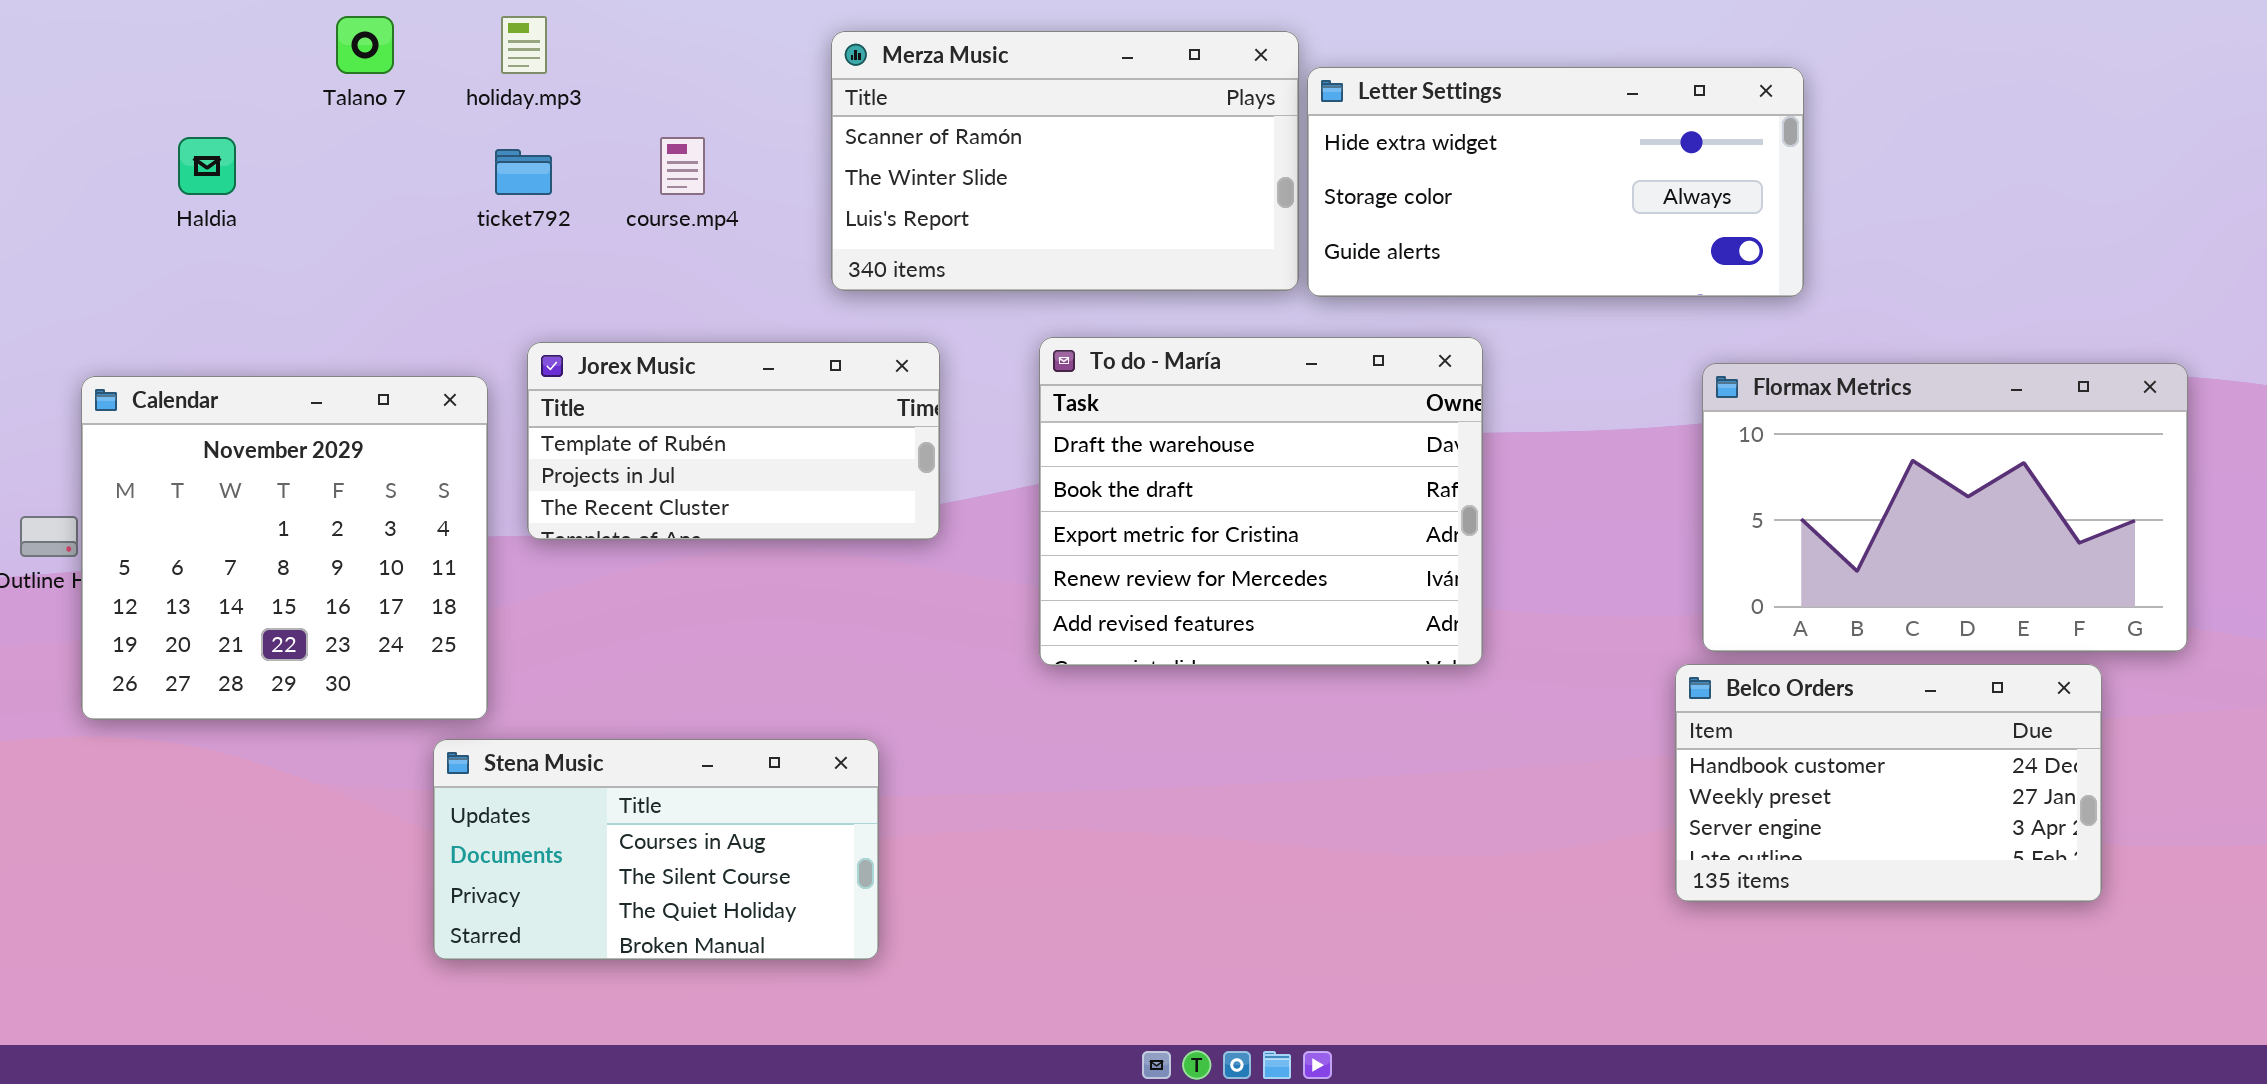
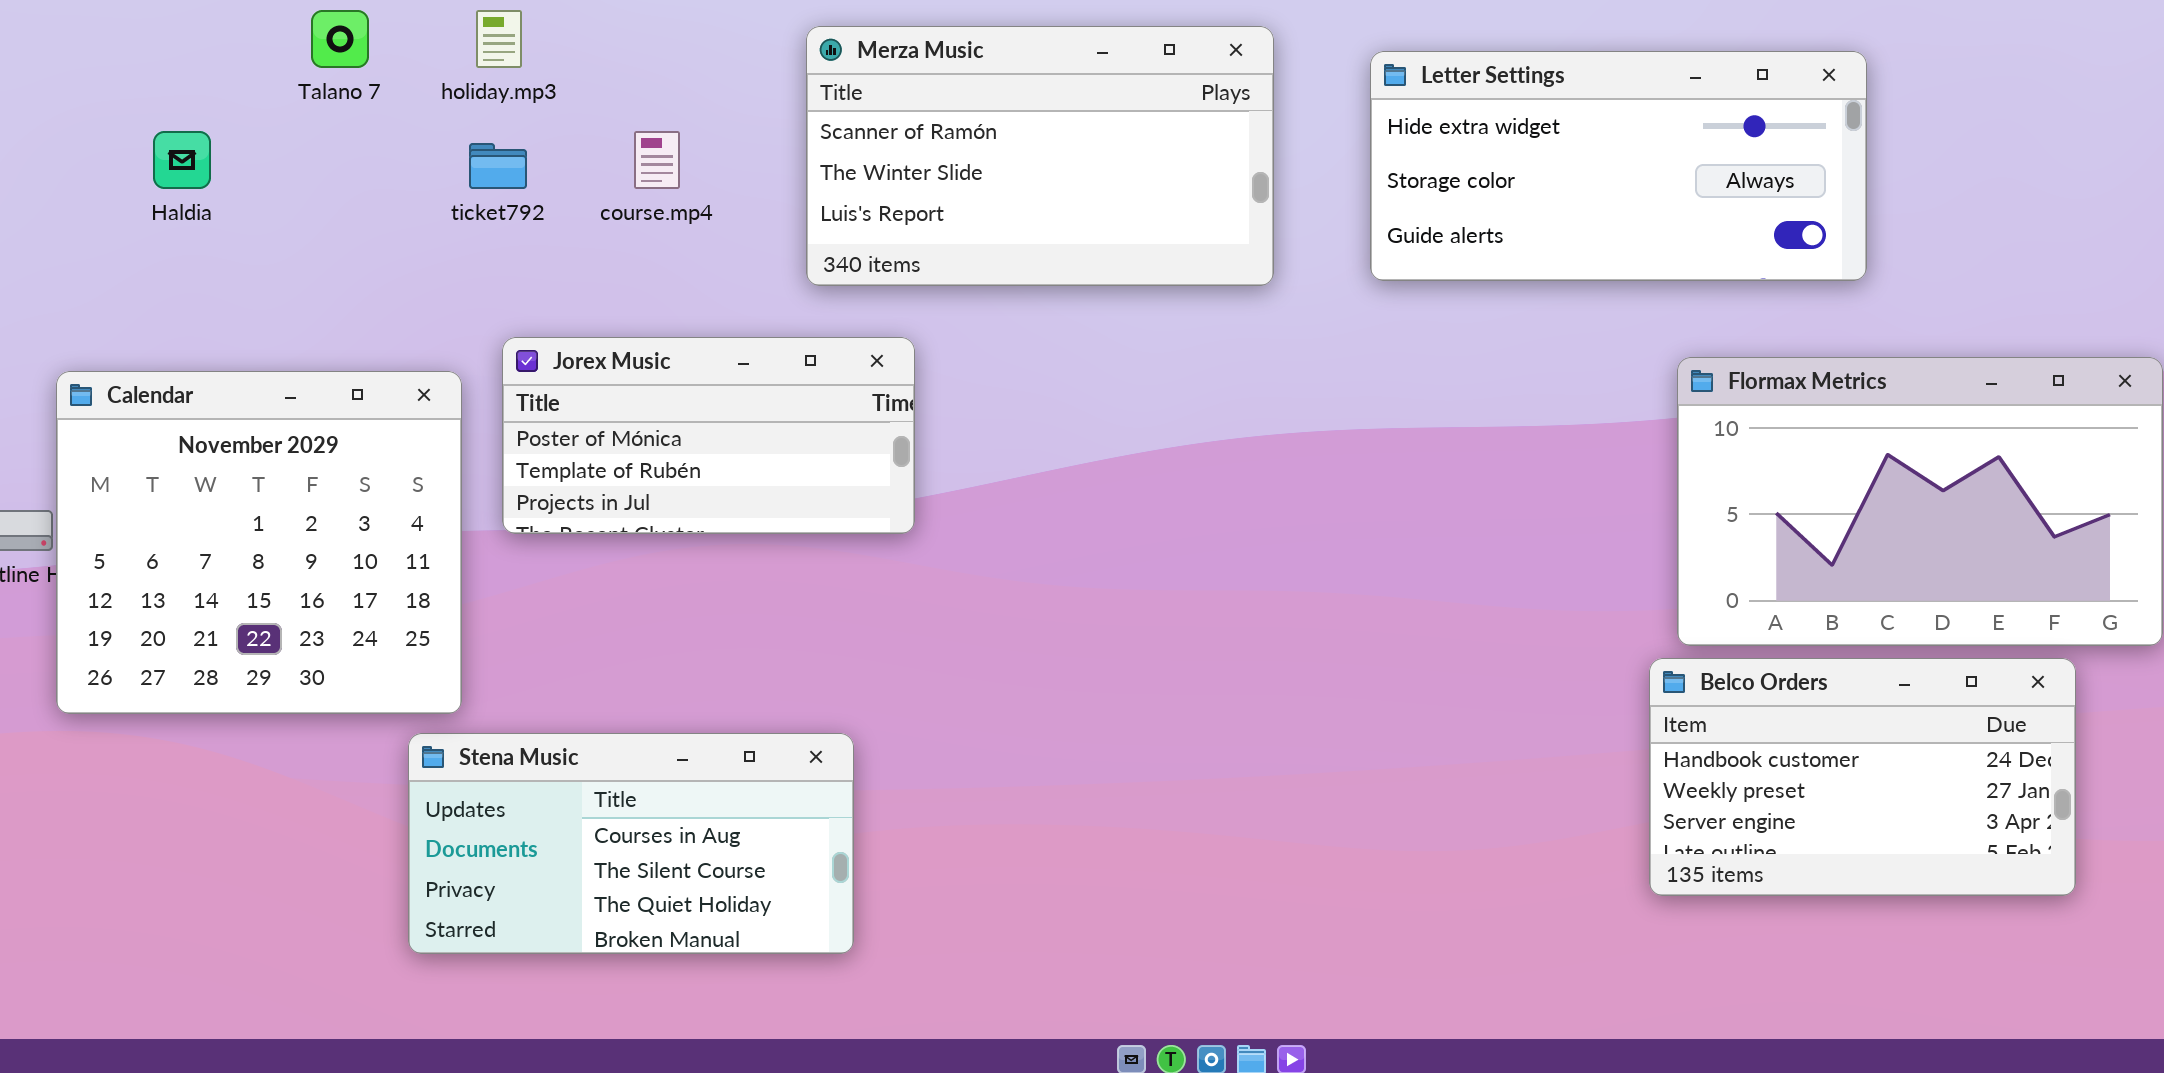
Letter Settings: [1307,67,1804,297] -> [1370,51,1867,281], moved
To do - María: [1039,337,1483,666] -> none, closed
Jorex Music: [527,342,940,540] -> [502,337,915,534], scrolled up 1 row

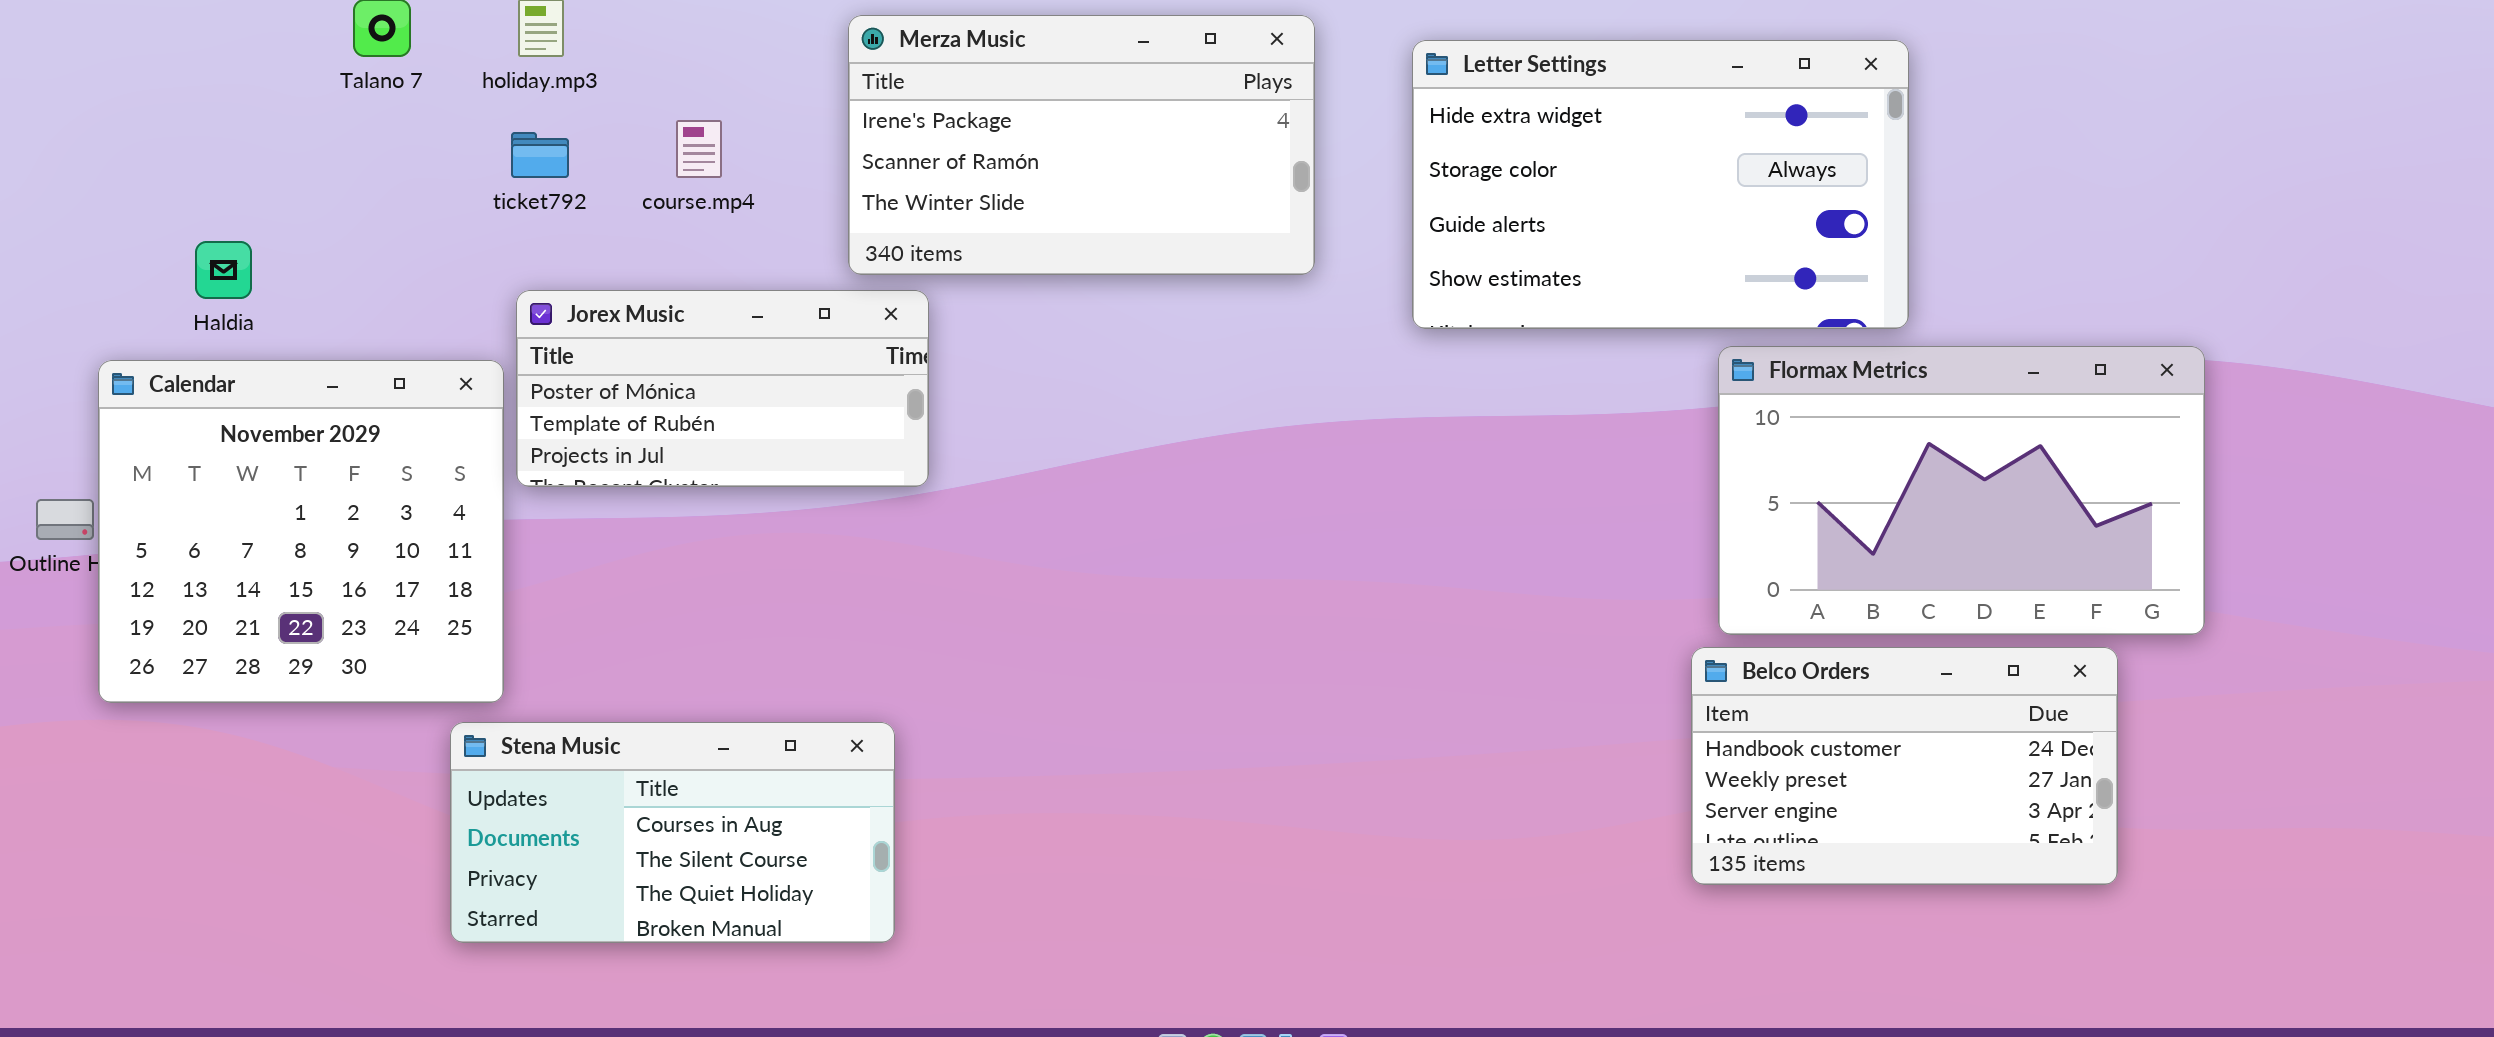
Merza Music: [806,26,1274,286] -> [848,15,1315,275], scrolled up 1 row
Letter Settings: [1370,51,1867,281] -> [1412,40,1909,329], resized
Haldia: [153,131,211,189] -> [195,241,252,299], moved
Jorex Music: [502,337,915,534] -> [516,290,929,487], moved

